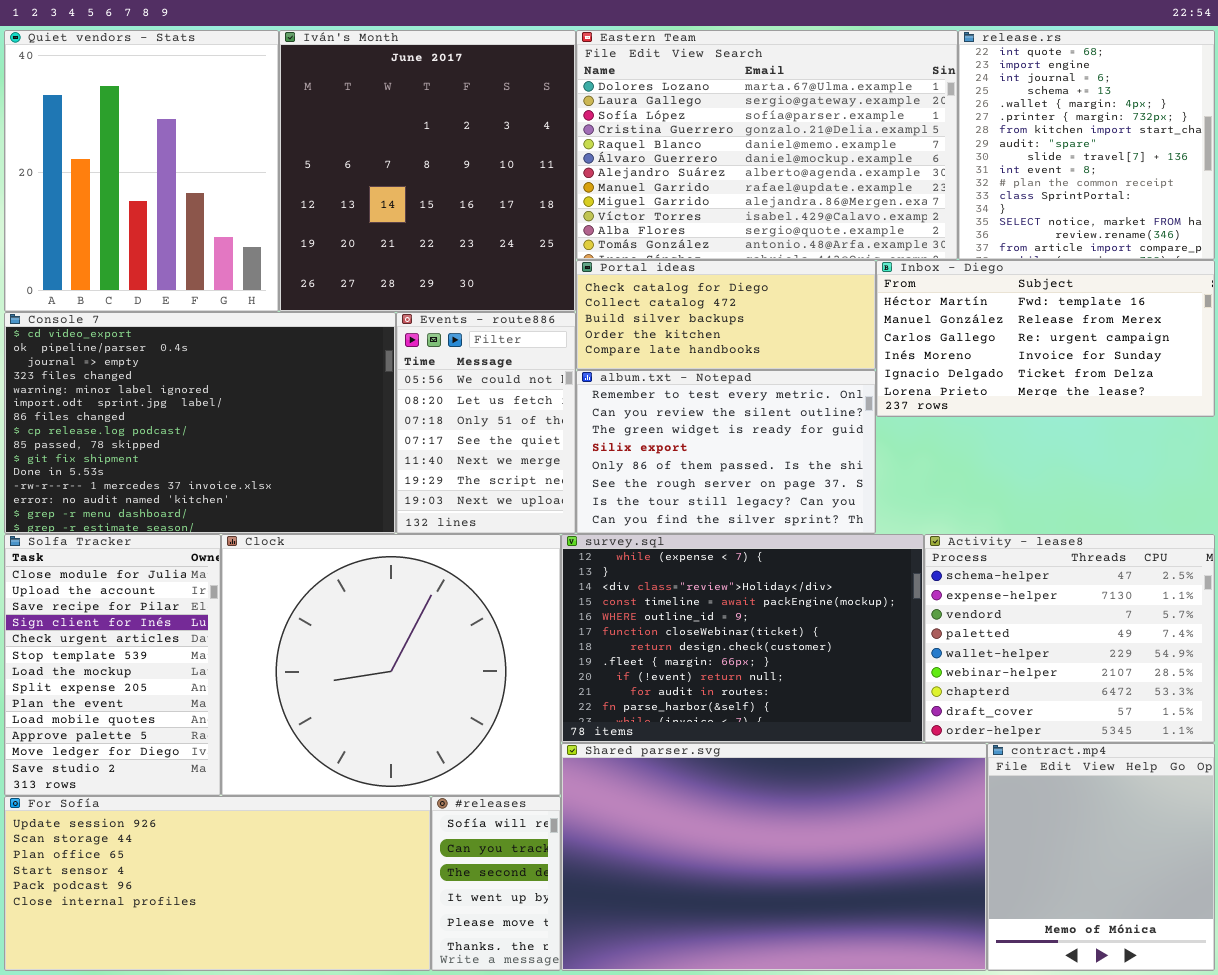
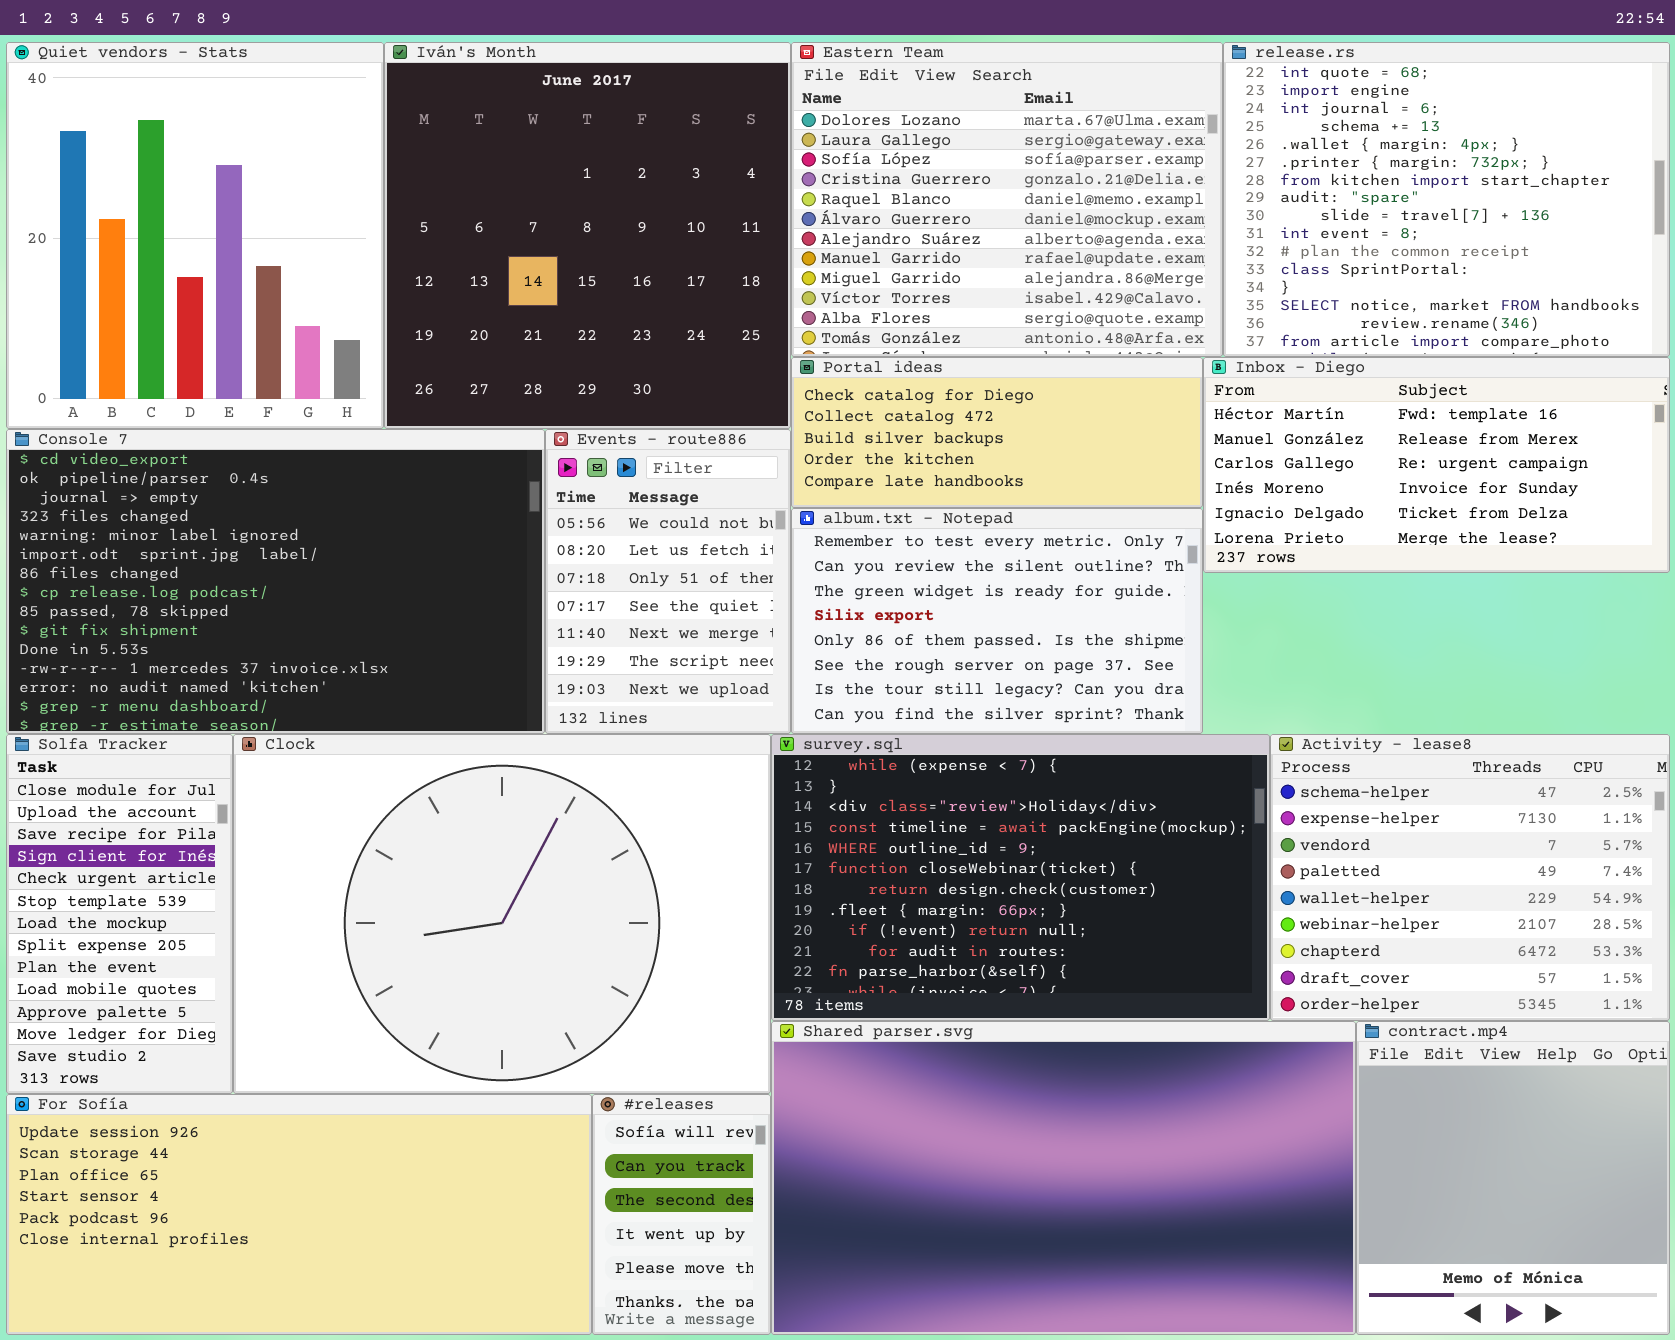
Eastern Team: [576,30,958,260] -> [791,42,1223,357], resized
release.rs: [958,30,1215,260] -> [1223,42,1670,357], resized
Solfa Tracker: [4,534,221,796] -> [6,734,233,1094], resized
Clock: [221,534,561,796] -> [233,734,771,1094], resized

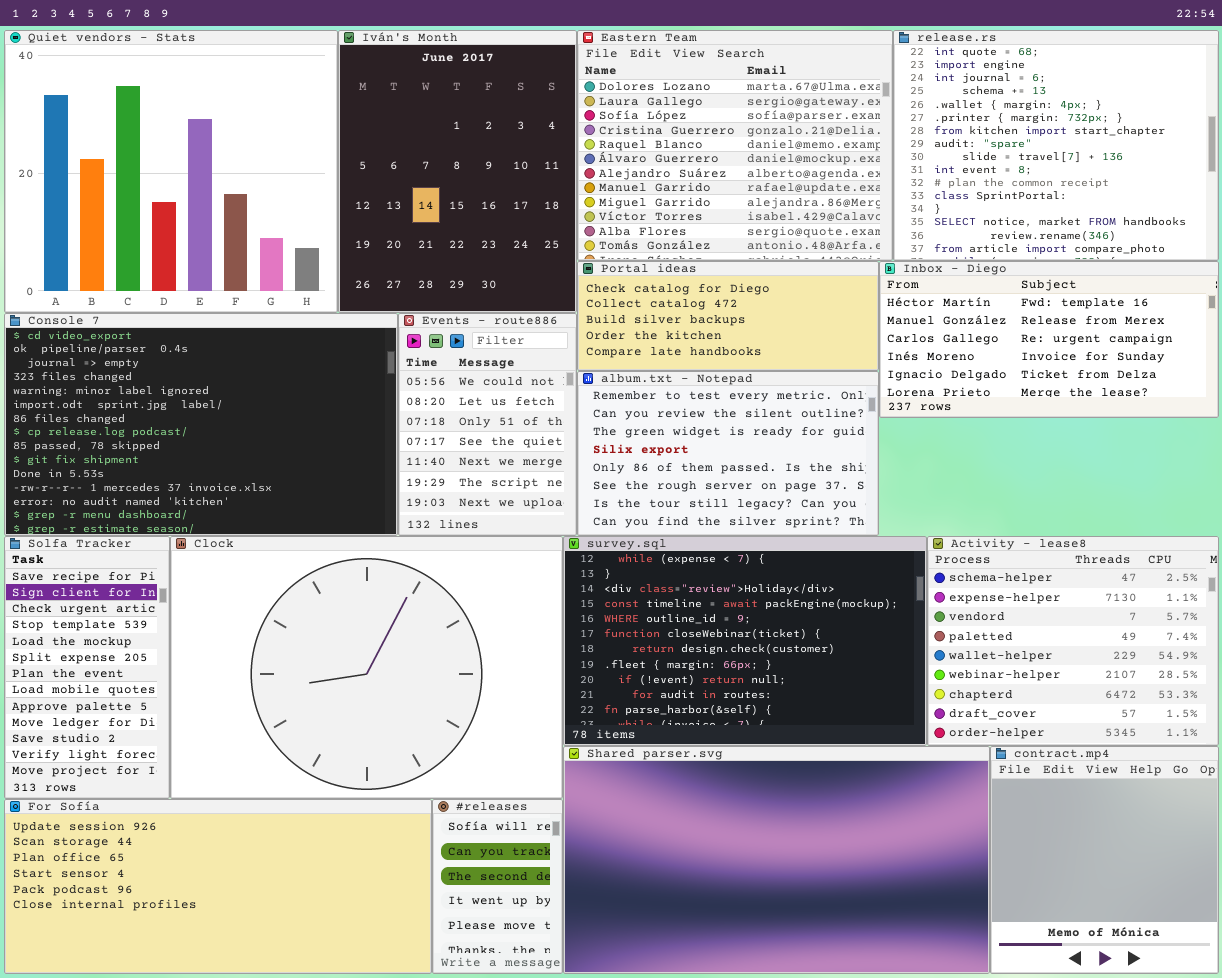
Quiet vendors - Stats: [6,42,384,429] -> [4,30,338,313], resized
Iván's Month: [384,42,791,429] -> [338,30,577,313], resized
Solfa Tracker: [6,734,233,1094] -> [4,536,170,799], scrolled down 2 rows

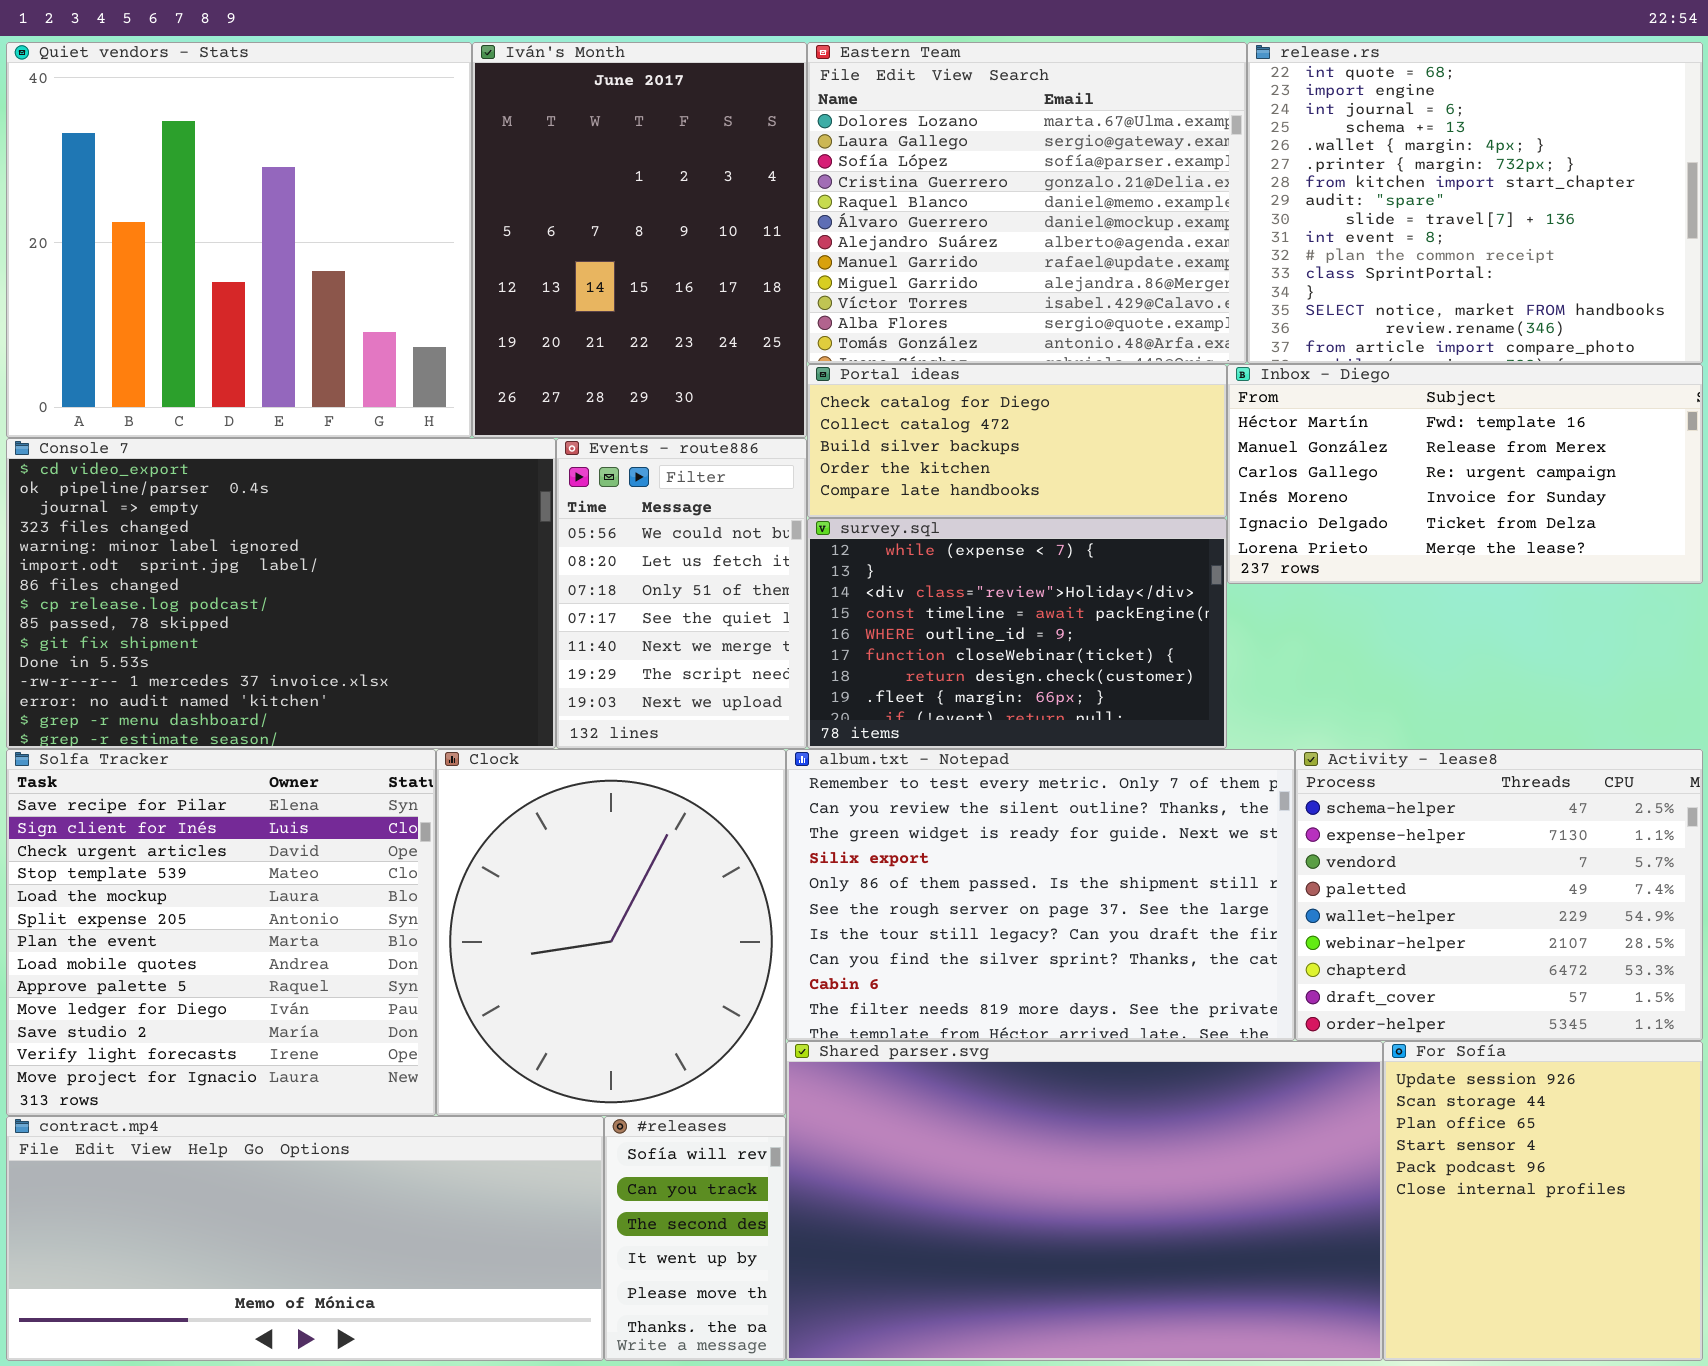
album.txt - Notepad: [577,371,879,536] -> [786,749,1295,1041], moved, resized
Solfa Tracker: [4,536,170,799] -> [6,749,436,1116], resized
Clock: [170,536,563,799] -> [436,749,786,1116], resized
survey.sql: [563,536,927,746] -> [807,518,1227,749], moved, resized
contract.mp4: [990,746,1219,974] -> [6,1116,604,1361], moved, resized
For Sofía: [4,799,432,974] -> [1383,1041,1703,1361], moved, resized

